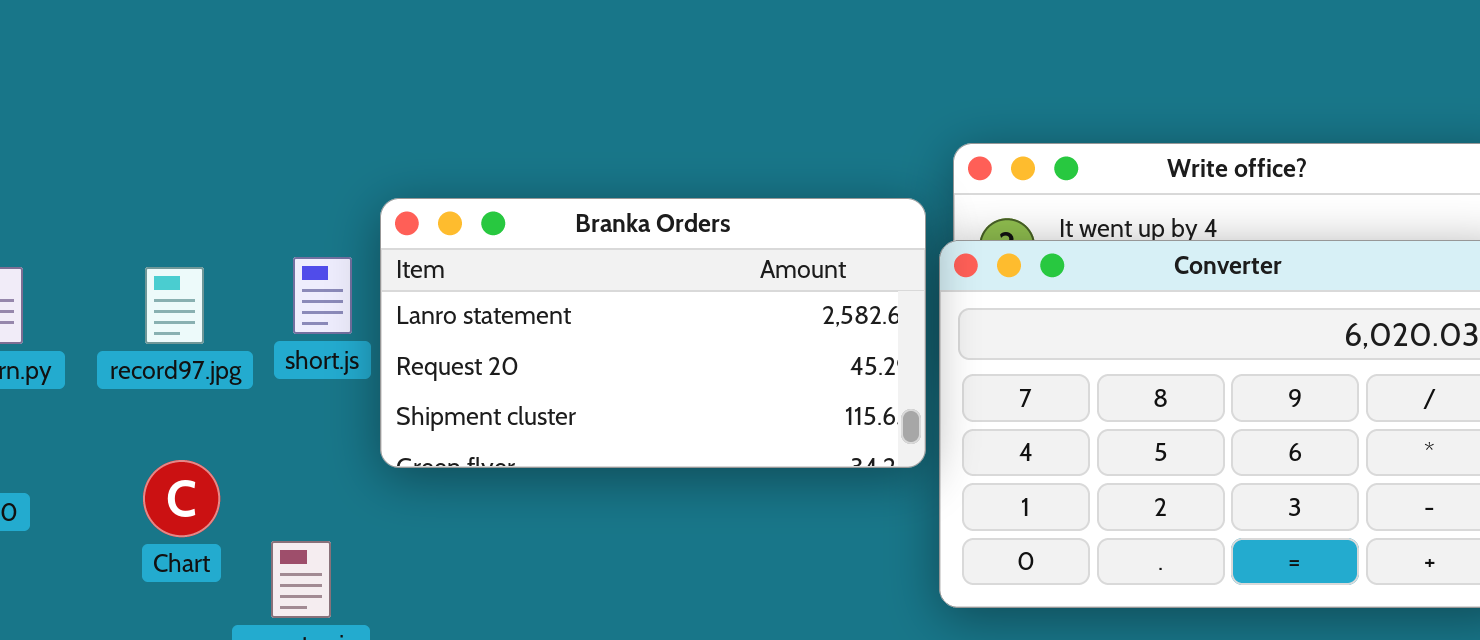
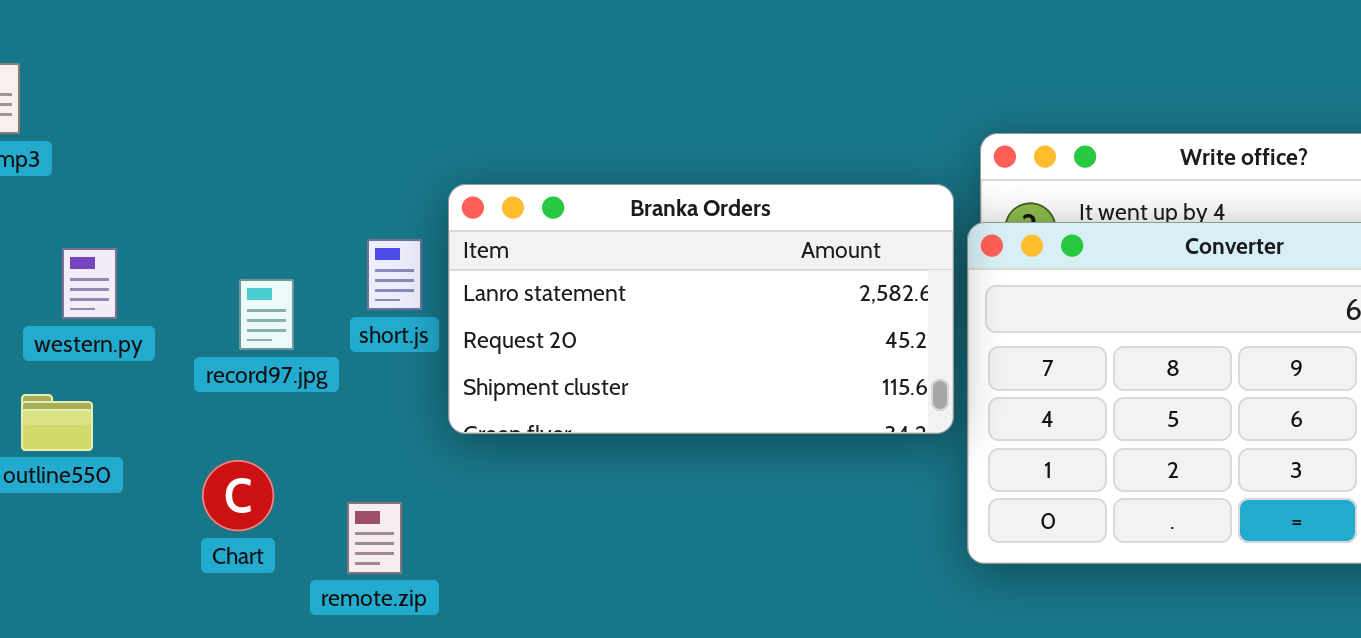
record97.jpg: [145,267,204,344] -> [239,279,294,350], moved
Chart: [143,460,220,537] -> [202,460,274,531], moved

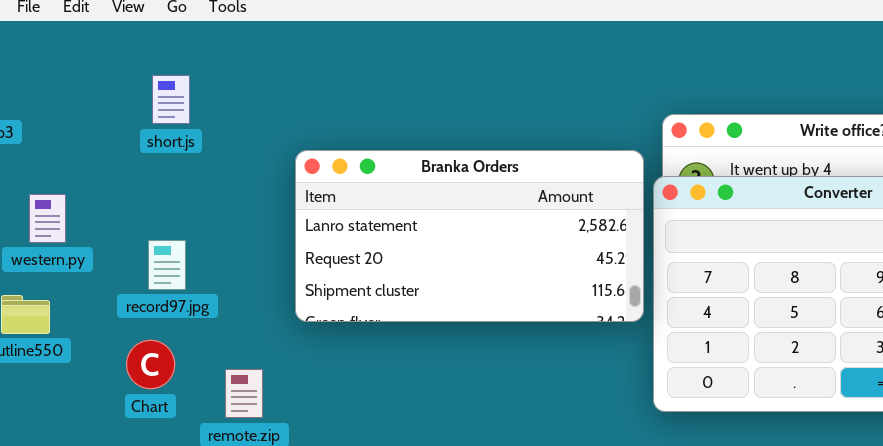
short.js: [367,239,422,310] -> [152,75,190,124], moved
record97.jpg: [239,279,294,350] -> [148,240,186,290], moved

